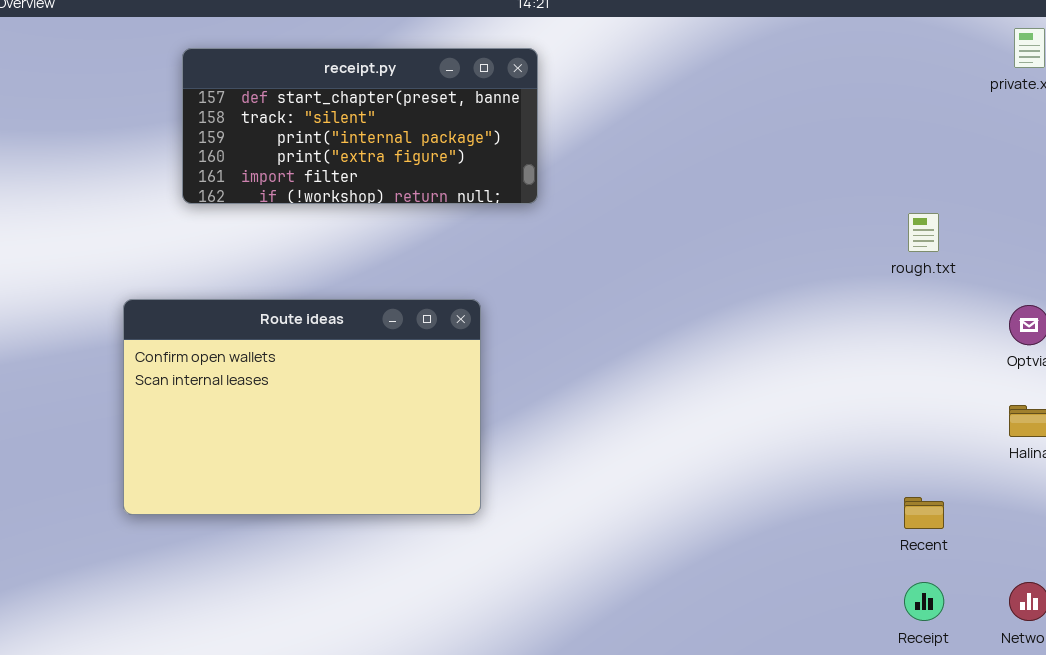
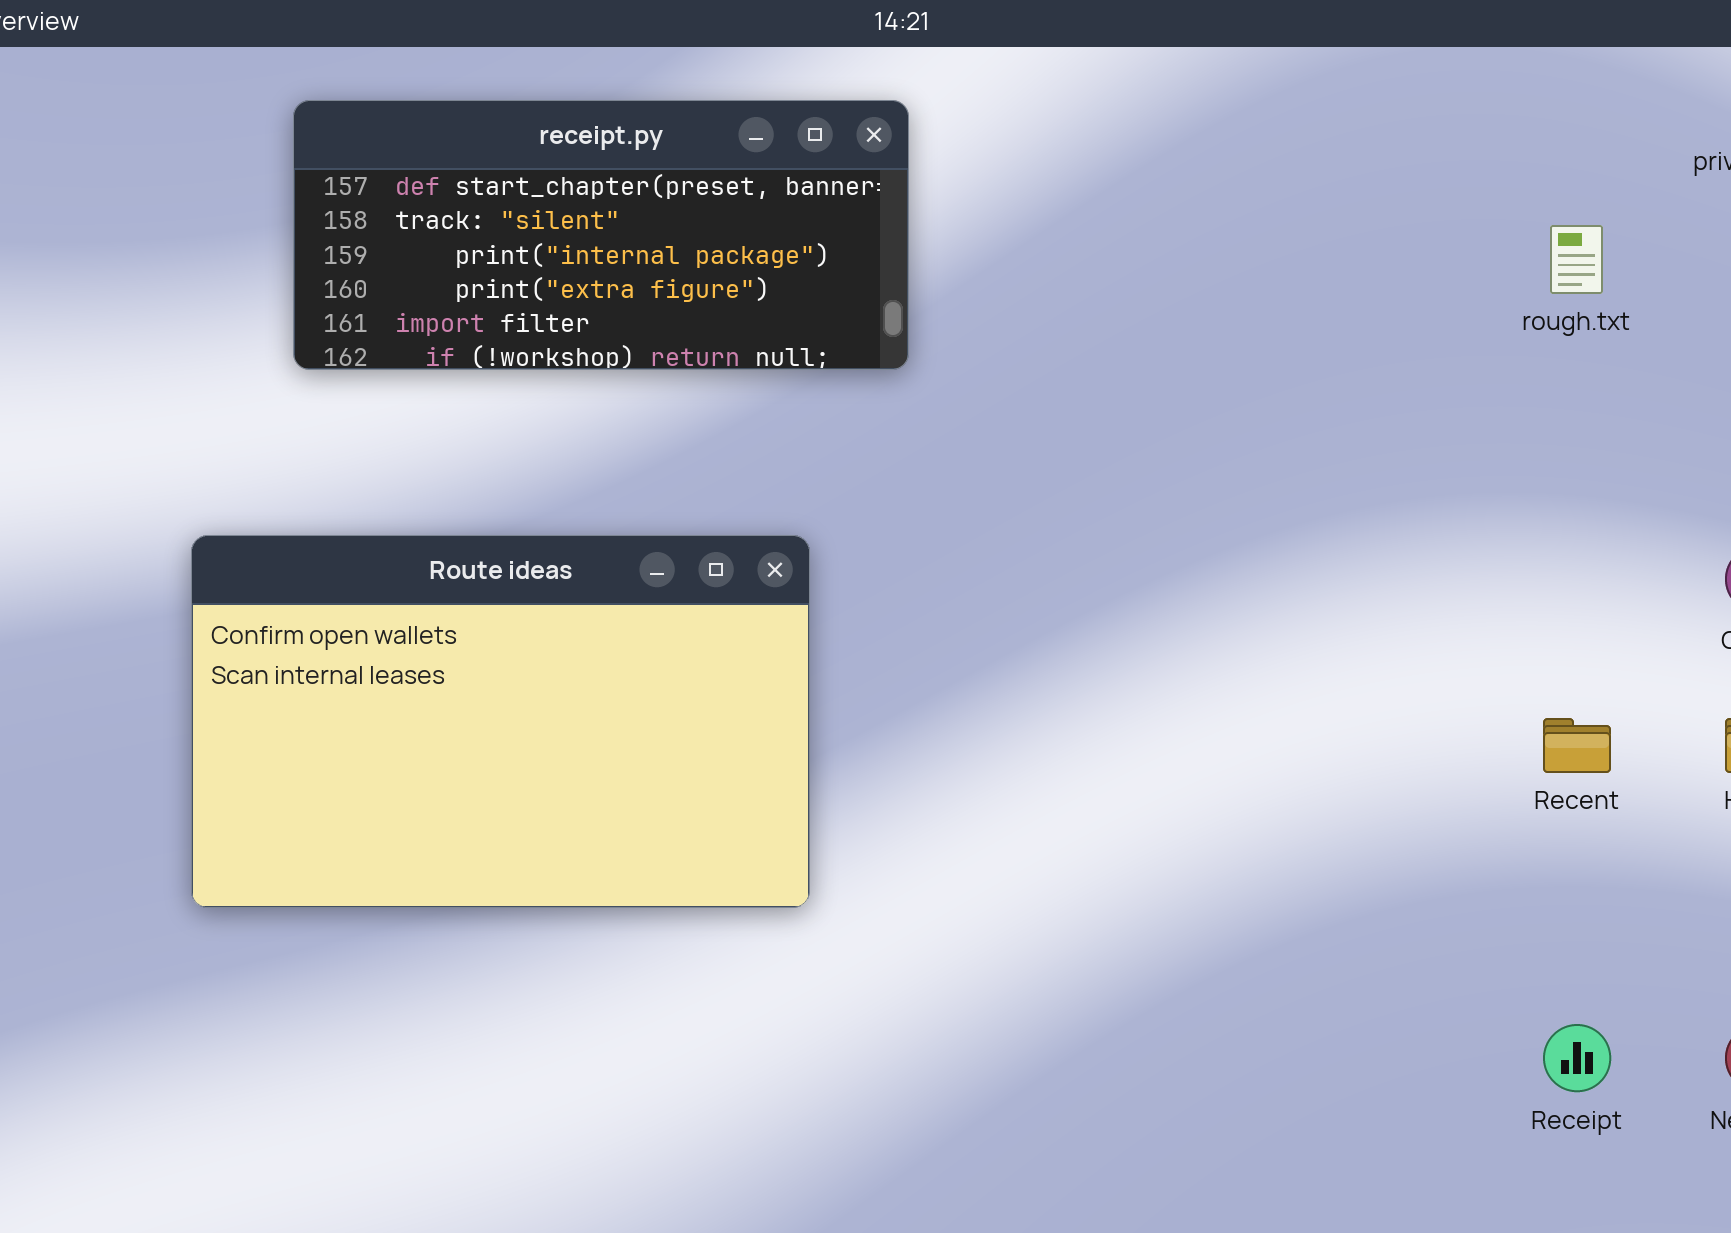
rough.txt: [908,213,939,252] -> [1550,225,1603,294], moved
Recent: [904,497,944,529] -> [1543,718,1611,773], moved

